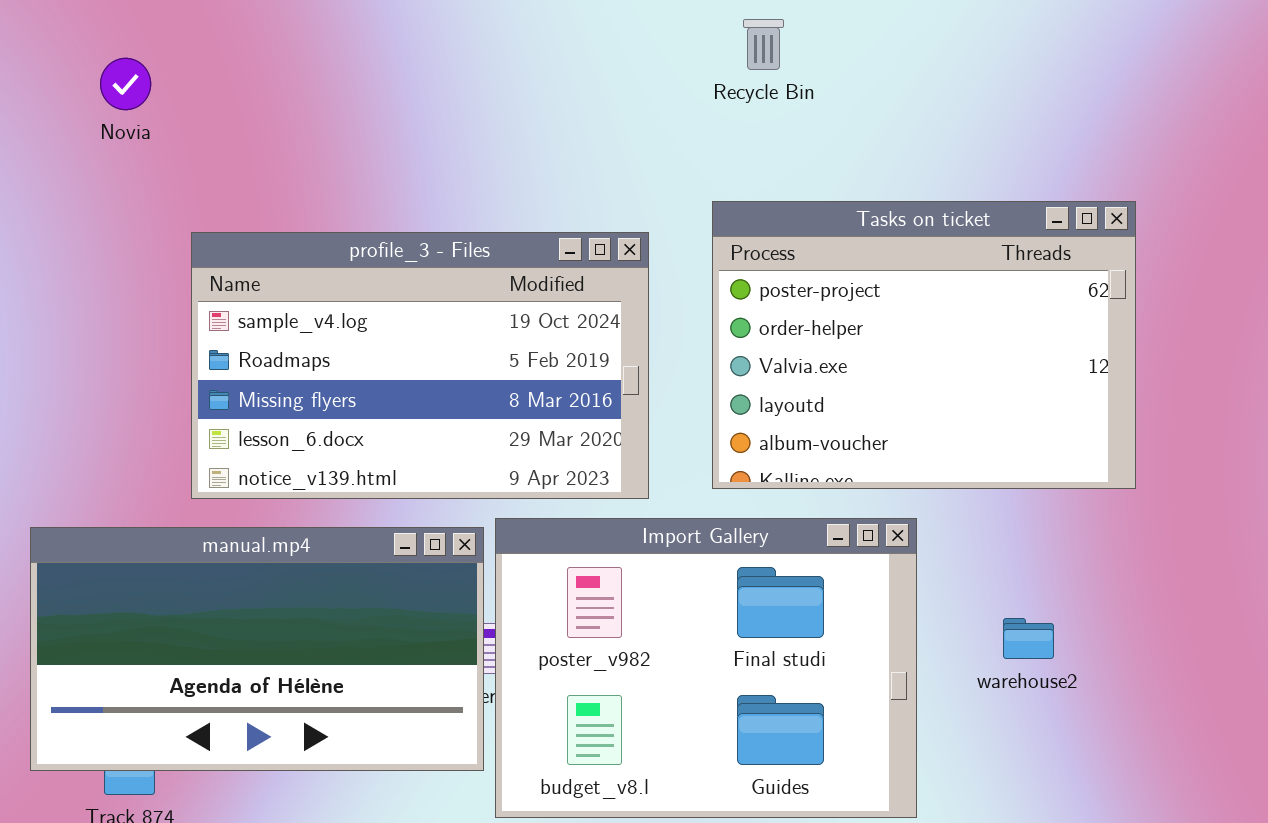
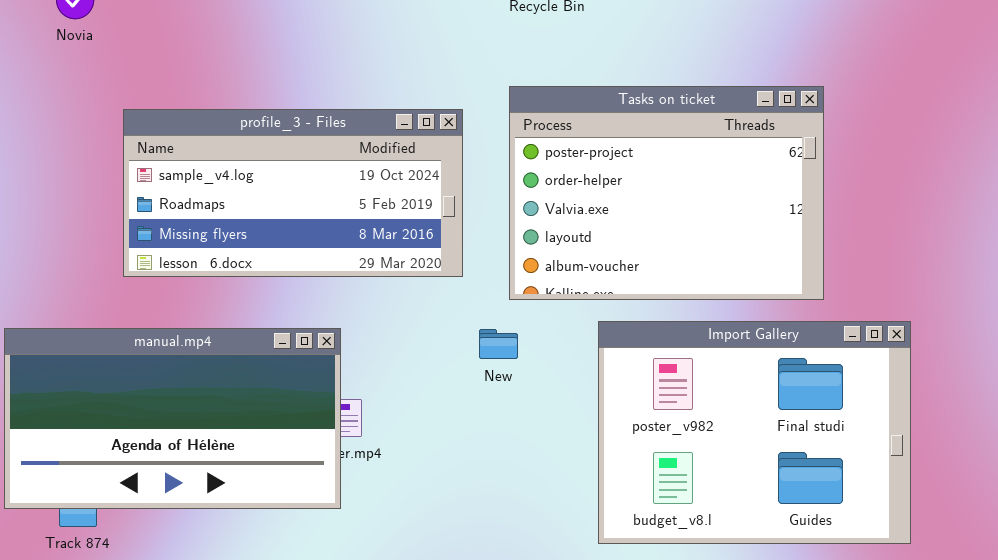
profile_3 - Files: [191,232,649,499] -> [123,109,463,277], resized
Import Gallery: [495,518,917,818] -> [598,321,911,544], moved

